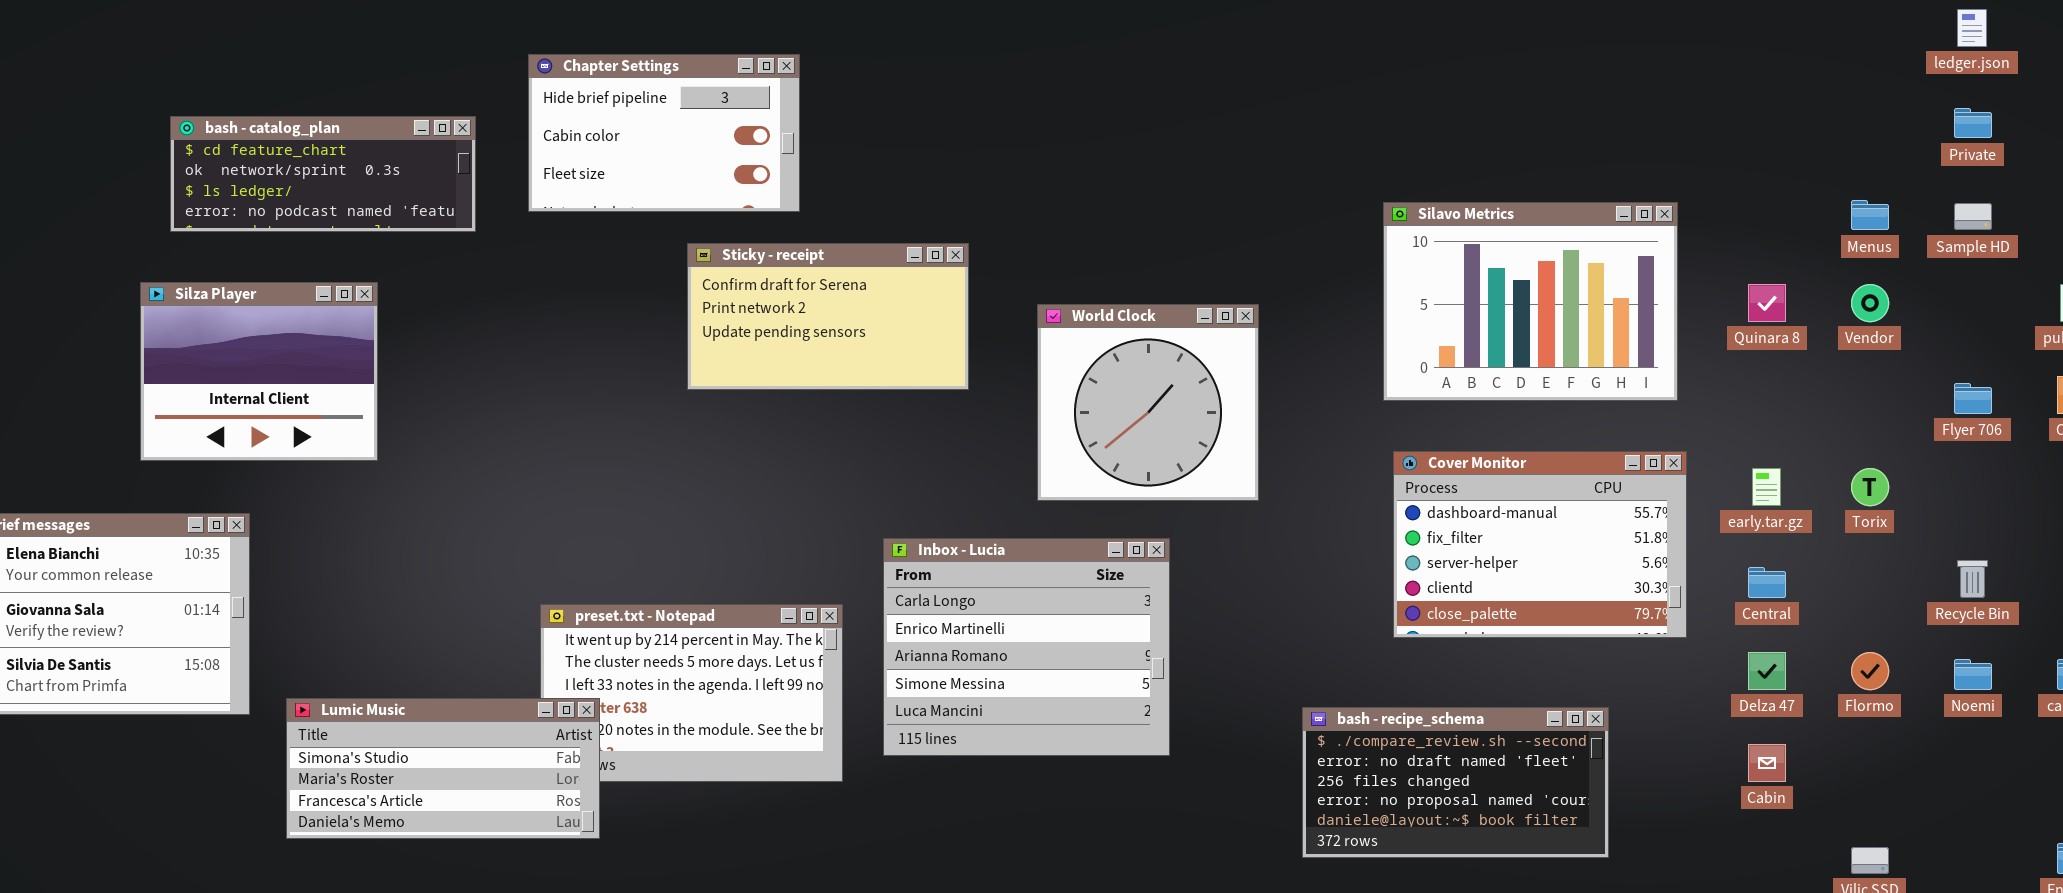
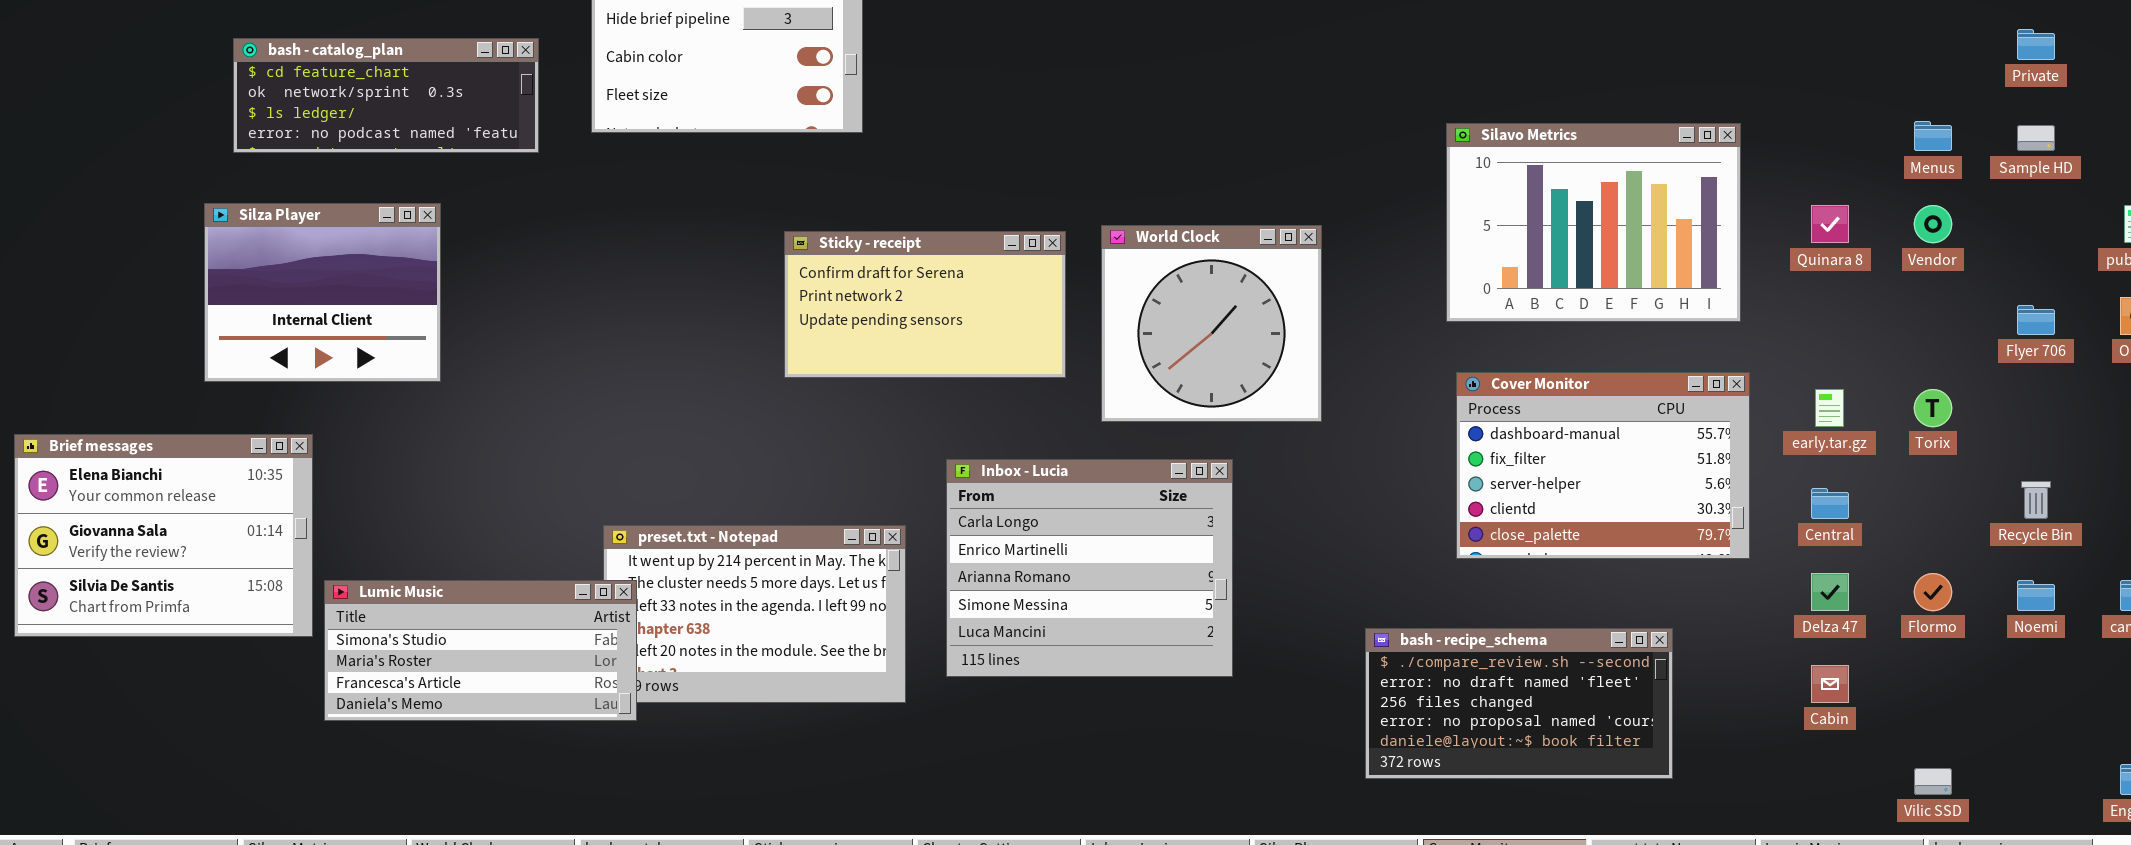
Sticky - receipt: [687,243,969,390] -> [784,231,1066,378], moved
Lumic Music: [286,698,600,839] -> [324,580,637,721], moved

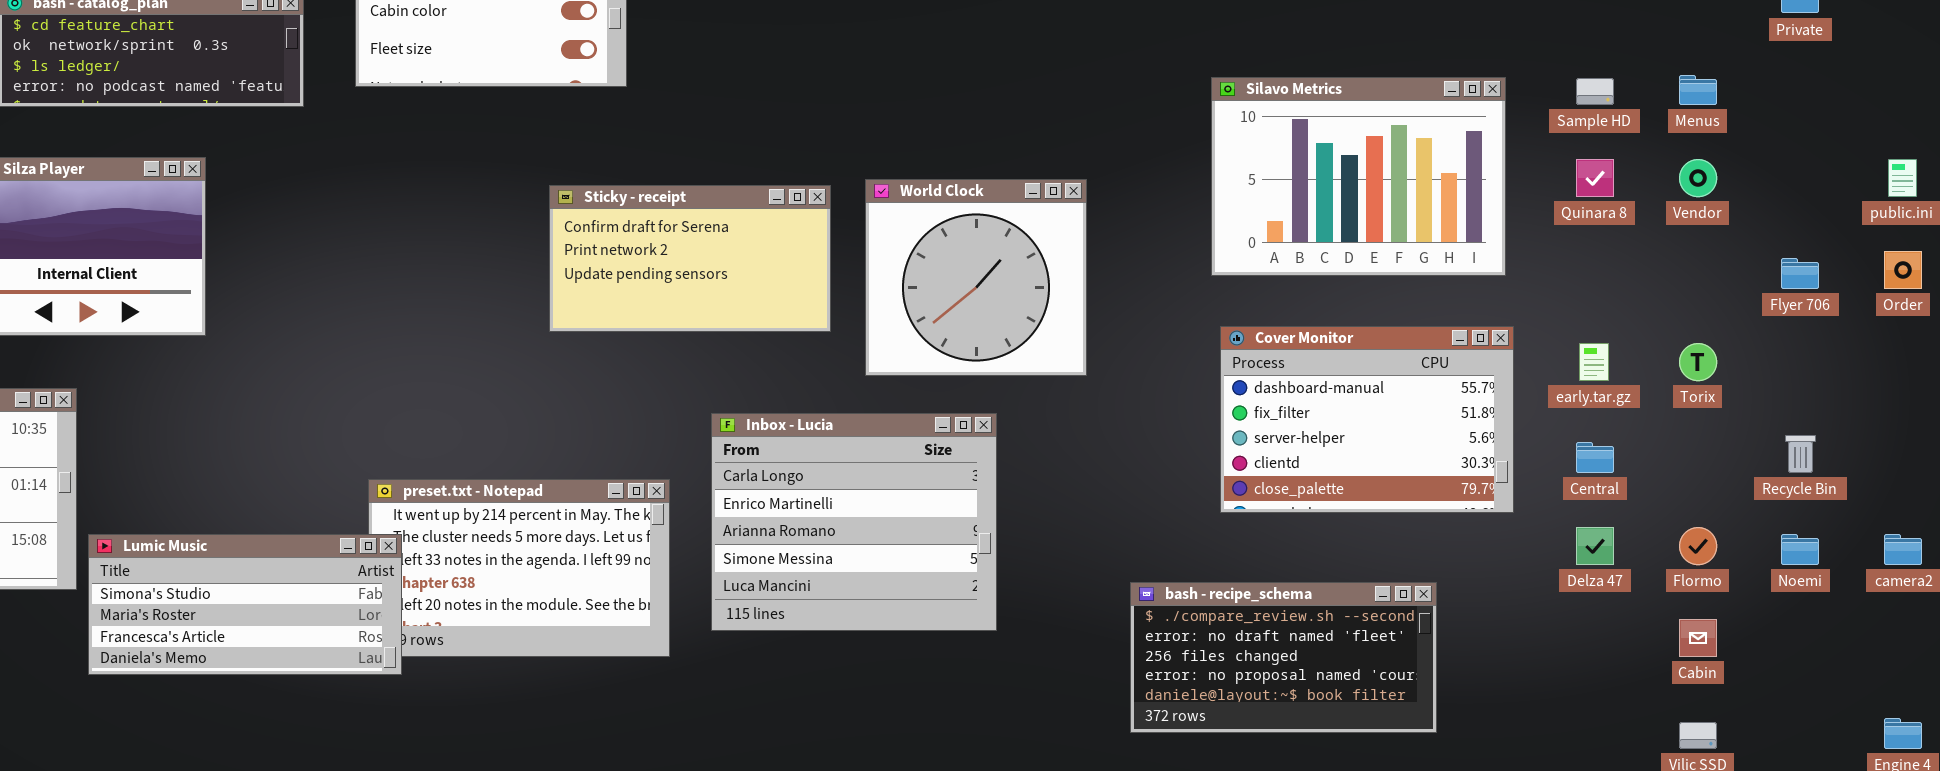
Sample HD: [2017,125,2055,151] -> [1576,78,1614,105], moved
Cabin: [1811,665,1849,703] -> [1679,619,1717,657], moved

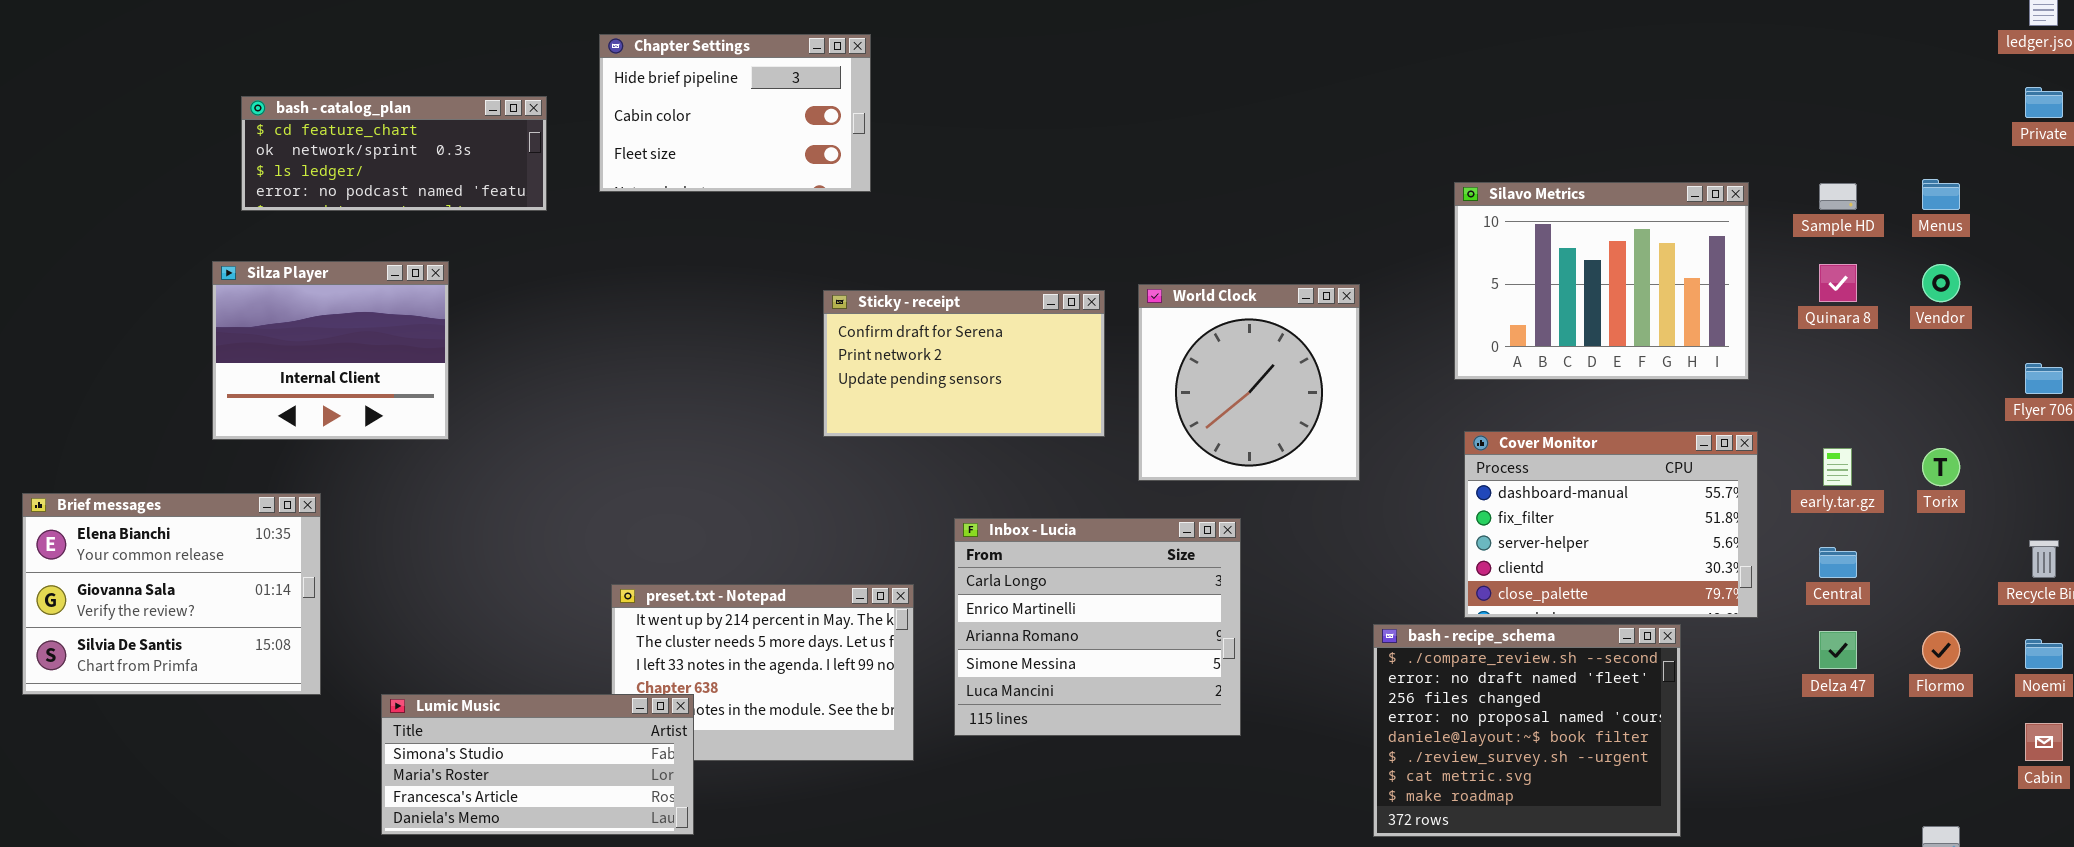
World Clock: [865,179,1087,376] -> [1138,284,1360,481], moved
Sticky - receipt: [549,185,831,332] -> [823,290,1105,437], moved
Lumic Music: [88,534,402,675] -> [381,694,694,835], moved
bash - recipe_schema: [1130,582,1437,733] -> [1373,624,1681,837], resized
Cabin: [1679,619,1717,657] -> [2025,723,2063,761], moved

